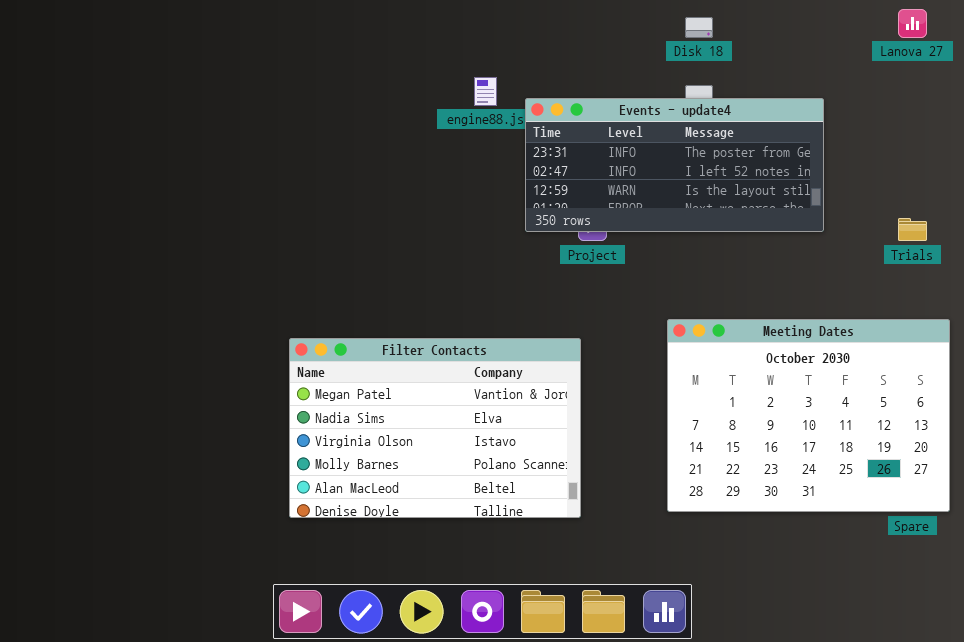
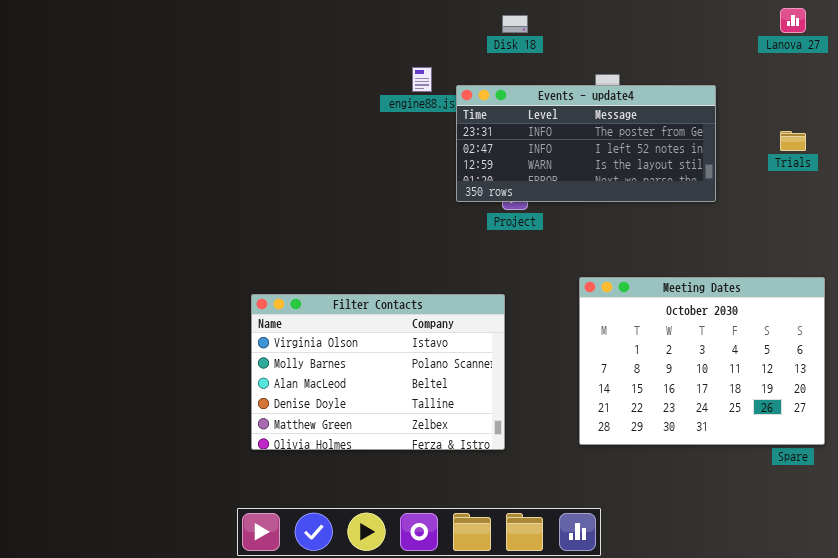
Disk 18: [685,17,713,38] -> [502,15,528,33], moved
Trials: [898,218,927,241] -> [780,131,806,151], moved
Filter Contacts: [289,338,581,518] -> [251,294,505,450], scrolled down 2 rows

